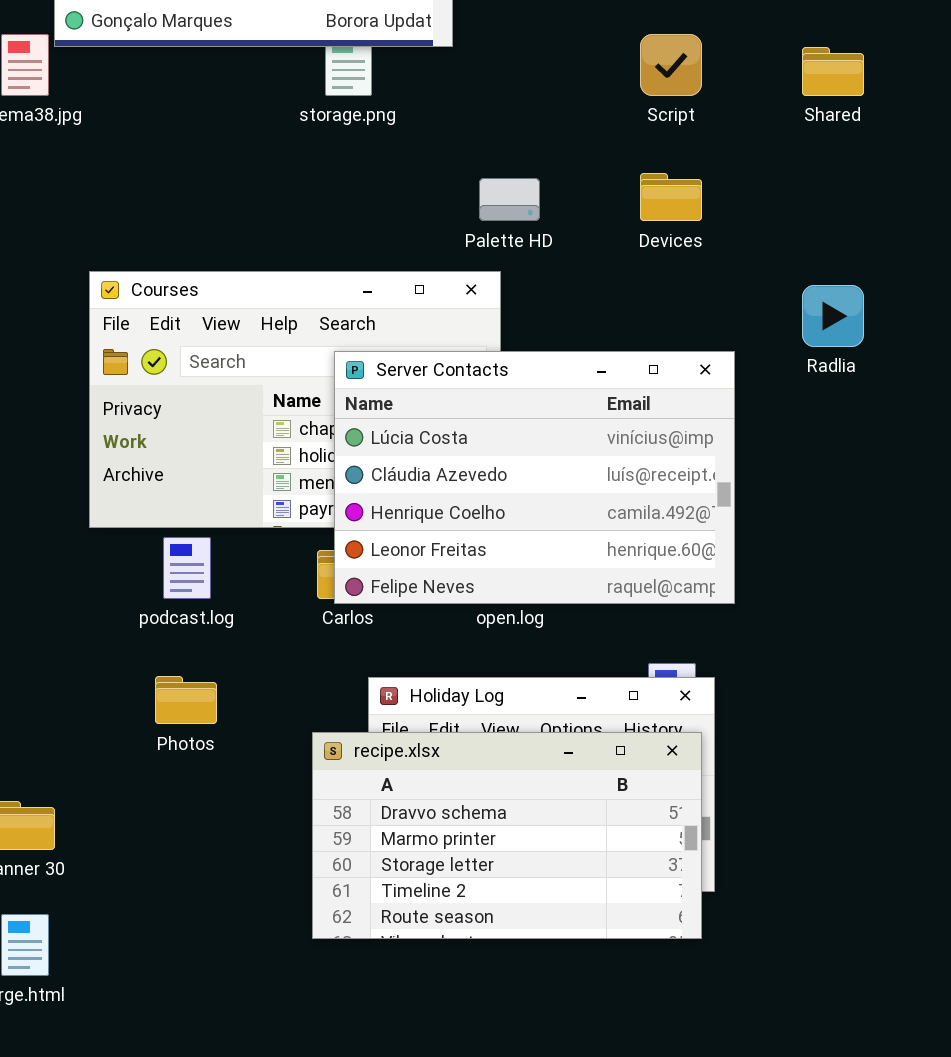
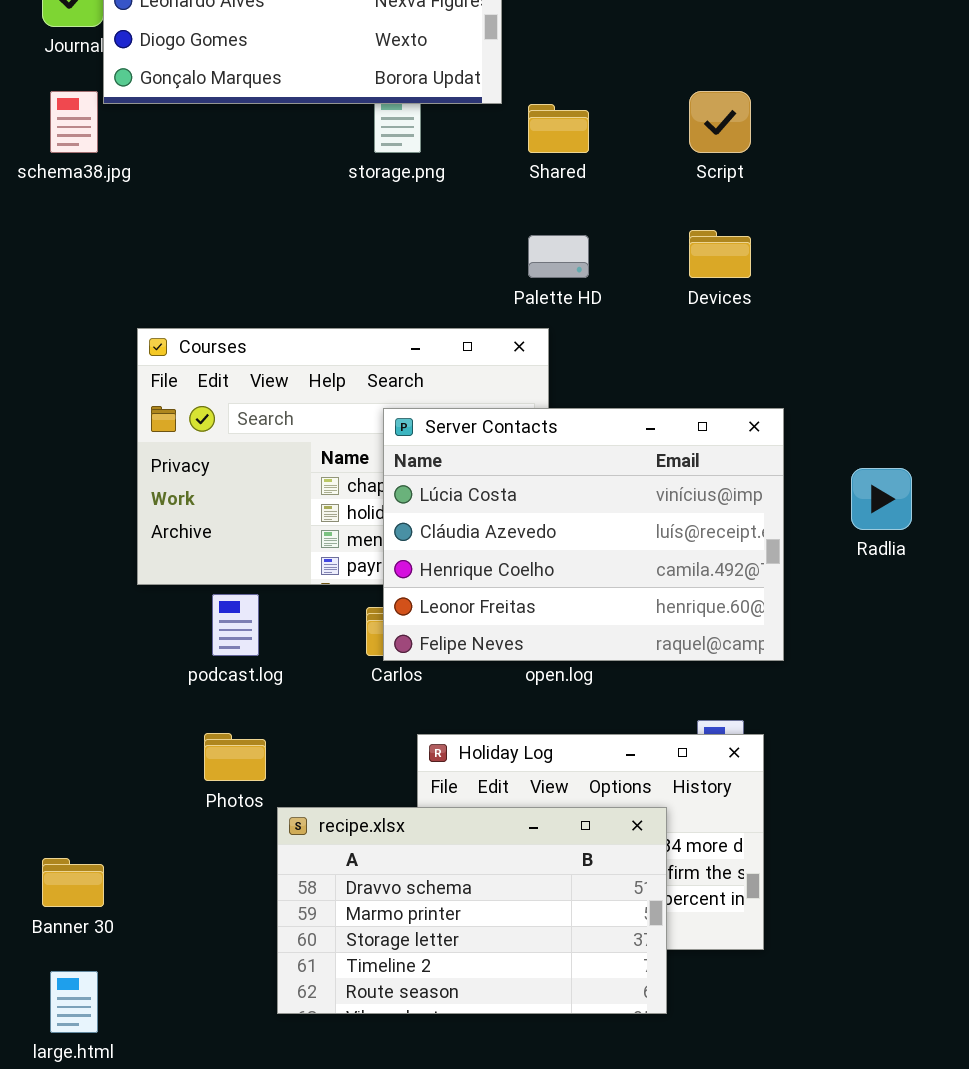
Shared: [802,47,864,96] -> [528,104,589,153], moved
Radlia: [802,285,864,347] -> [851,468,912,530], moved
recipe.xlsx: [312,732,702,939] -> [277,807,667,1014], moved

